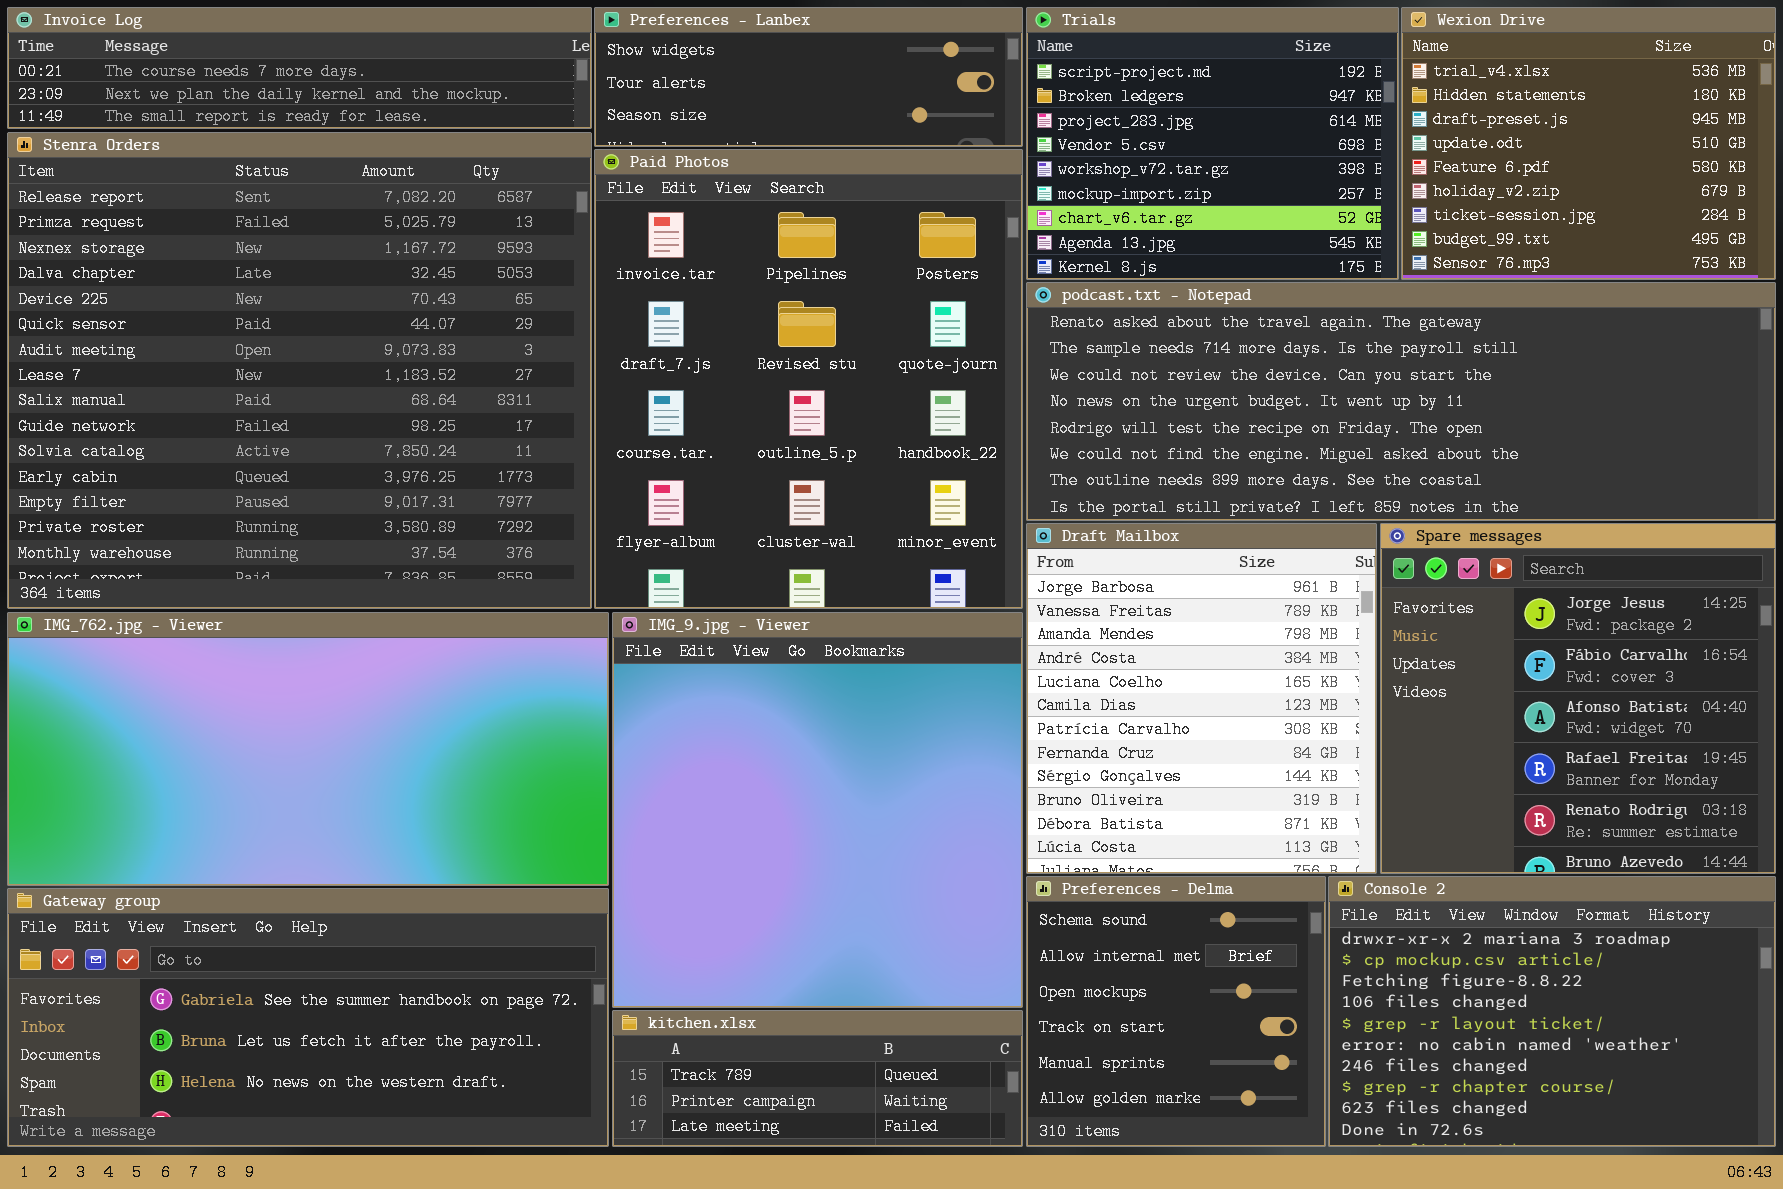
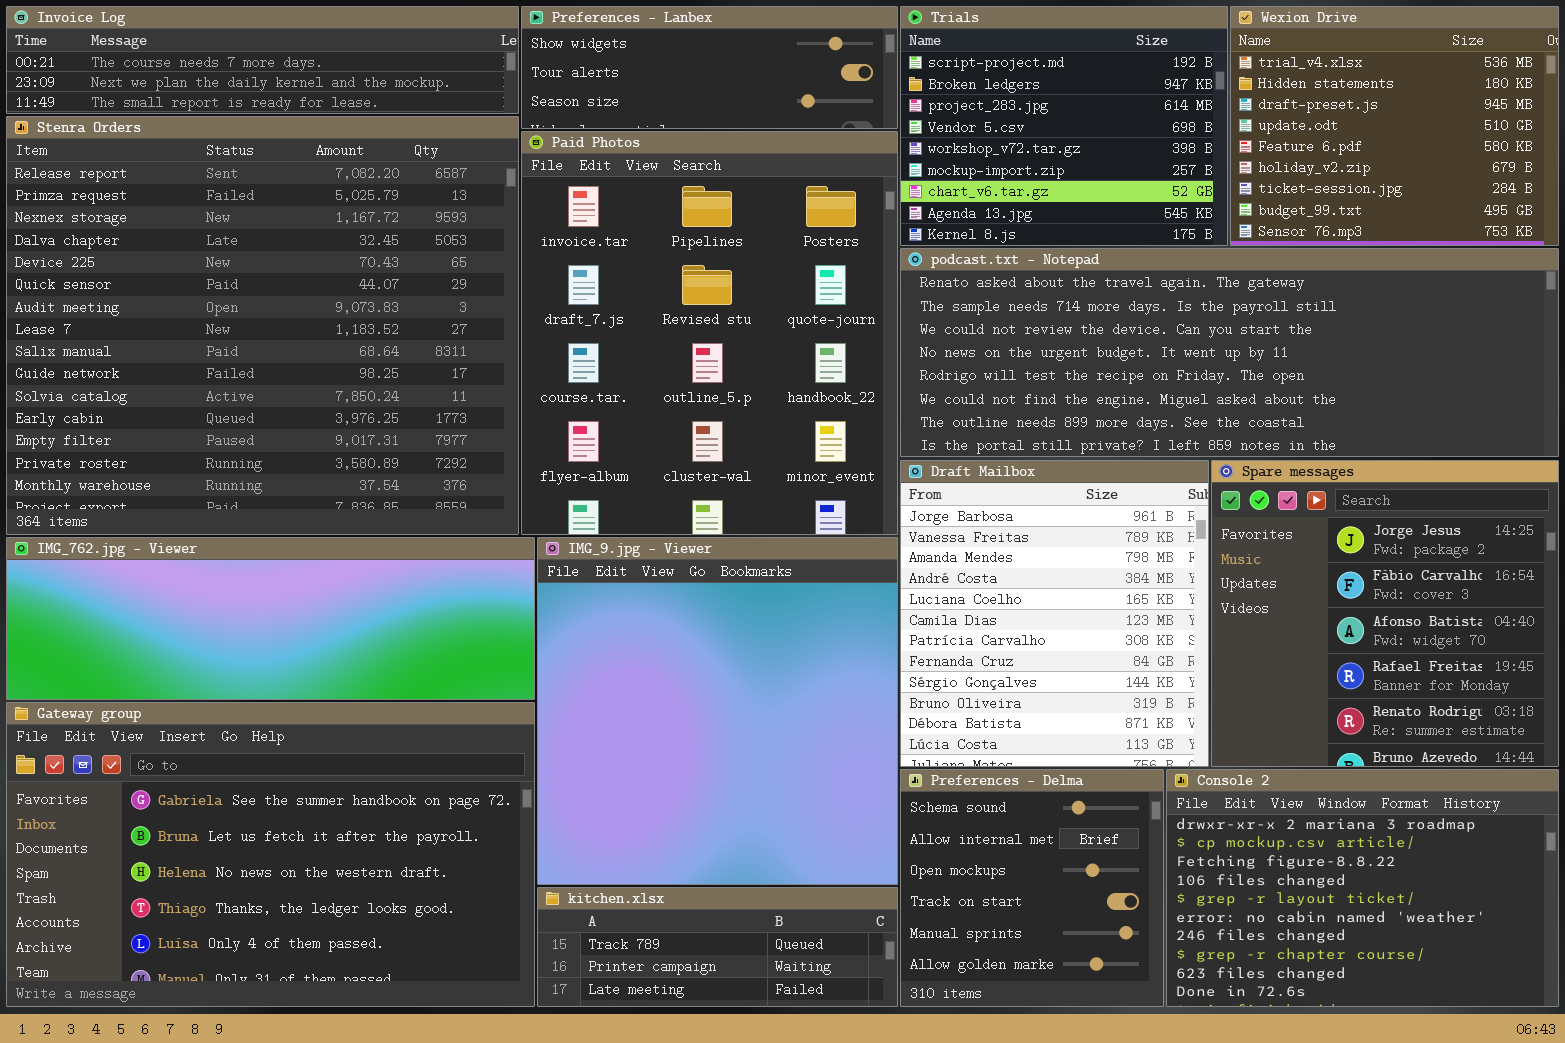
IMG_762.jpg - Viewer: [7,612,609,886] -> [6,537,535,700], resized
Gateway group: [7,888,609,1147] -> [6,702,535,1007], resized

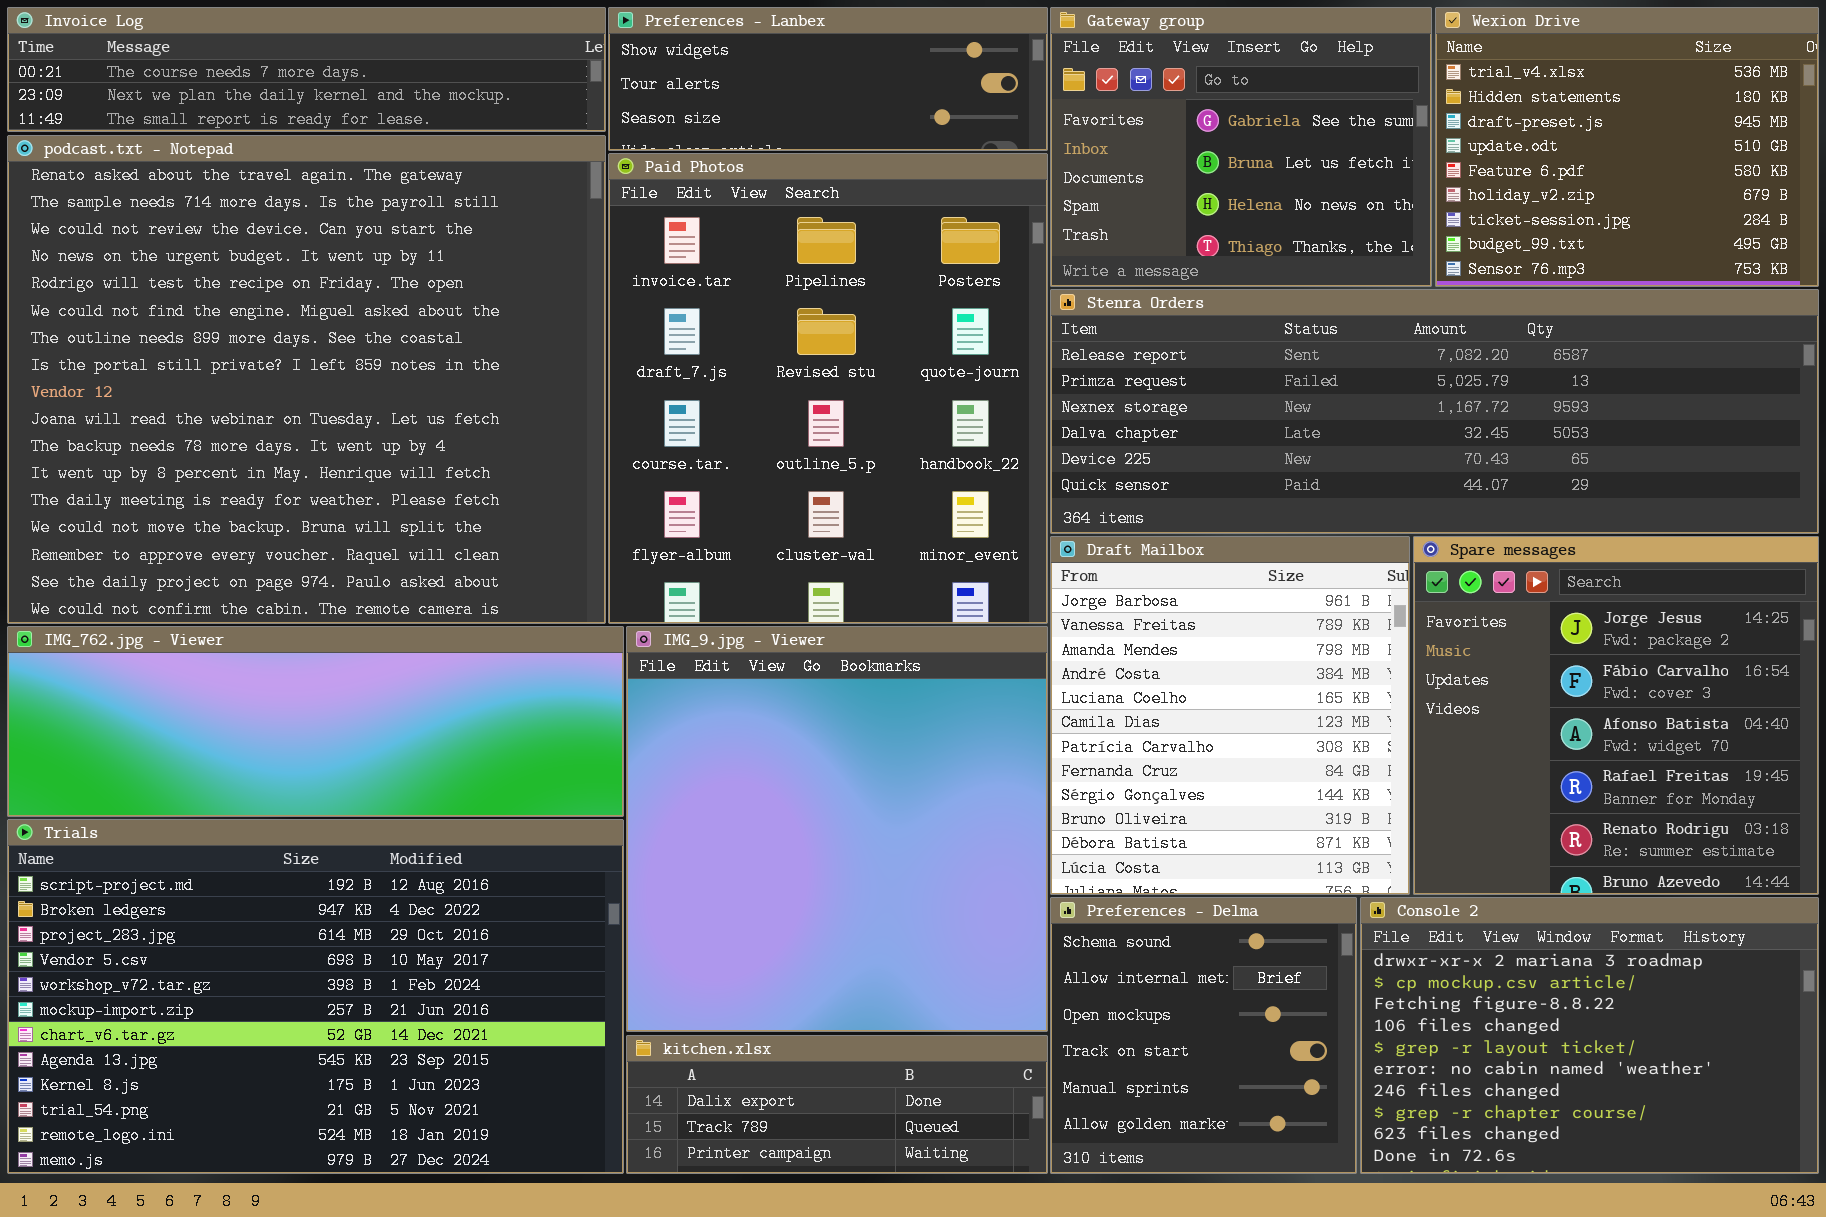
Trials: [900,6,1228,246] -> [7,819,624,1174], moved, resized
Stenra Orders: [6,116,519,535] -> [1050,289,1819,534], moved, resized
podcast.txt - Notepad: [900,248,1559,457] -> [7,135,606,624], moved, resized
Gateway group: [6,702,535,1007] -> [1050,7,1432,287], moved, resized
kitchen.xlsx: [537,887,898,1007] -> [626,1035,1048,1174], scrolled up 1 row

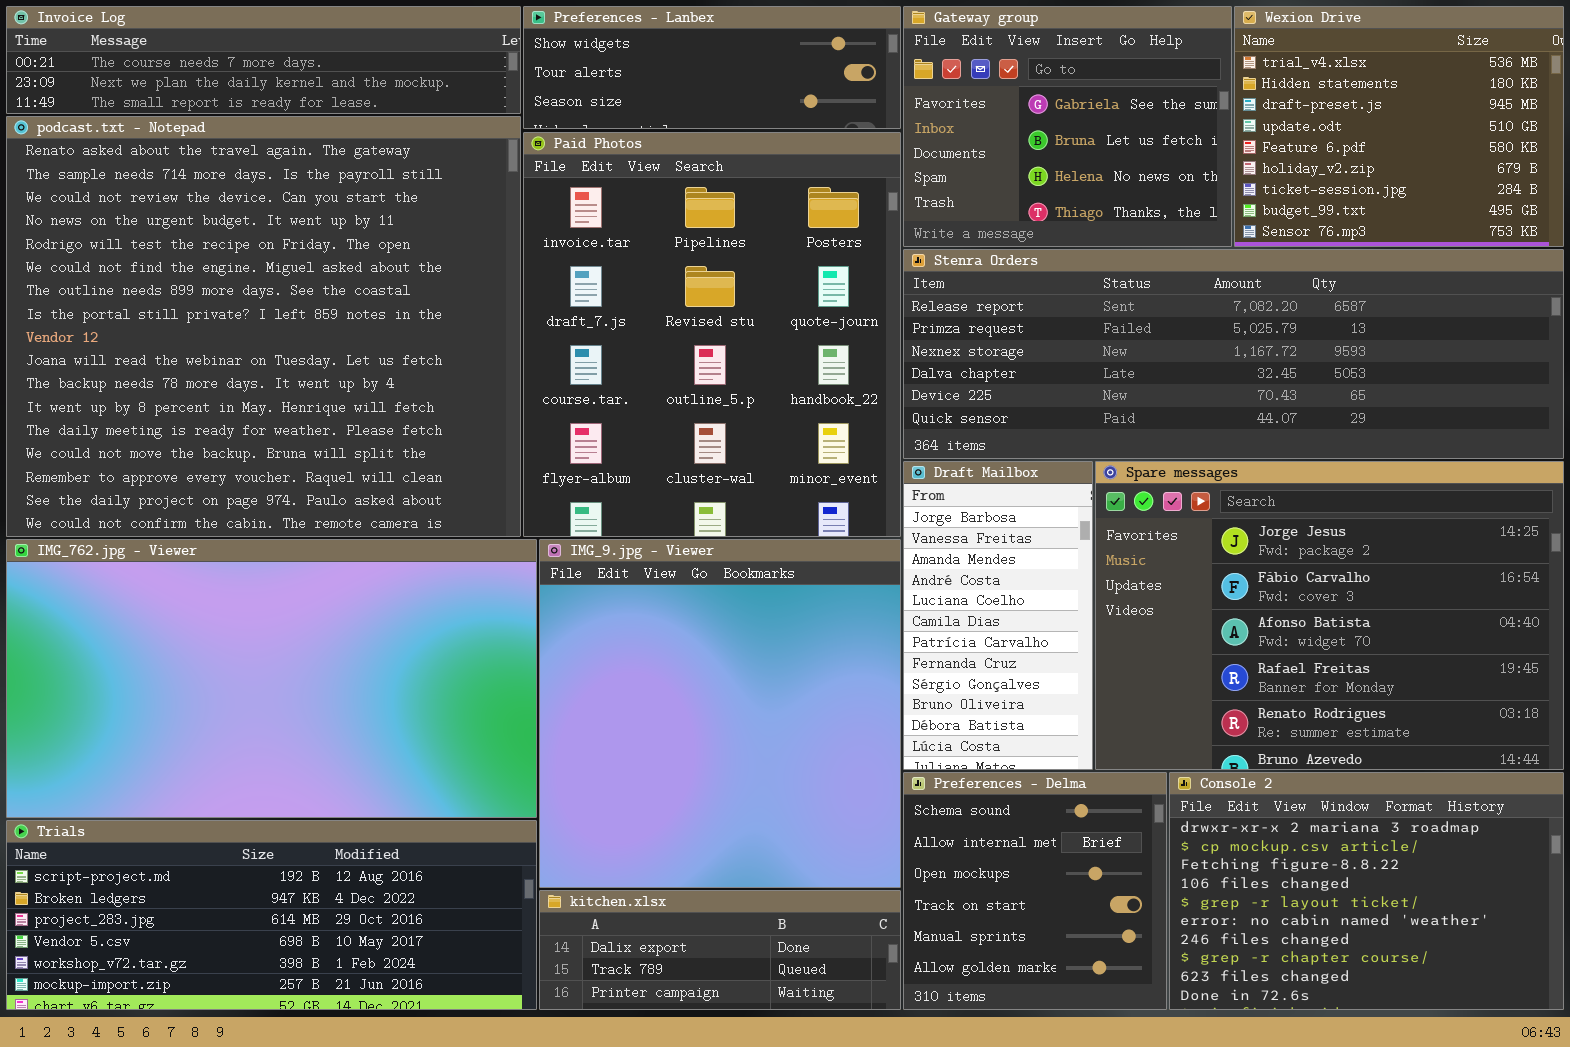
Draft Mailbox: [1050,536,1410,895] -> [903,461,1093,770], resized
Spare messages: [1413,536,1819,895] -> [1095,461,1564,770], resized
IMG_762.jpg - Viewer: [7,626,624,817] -> [6,539,537,818], resized
Trials: [7,819,624,1174] -> [6,820,537,1010], resized

